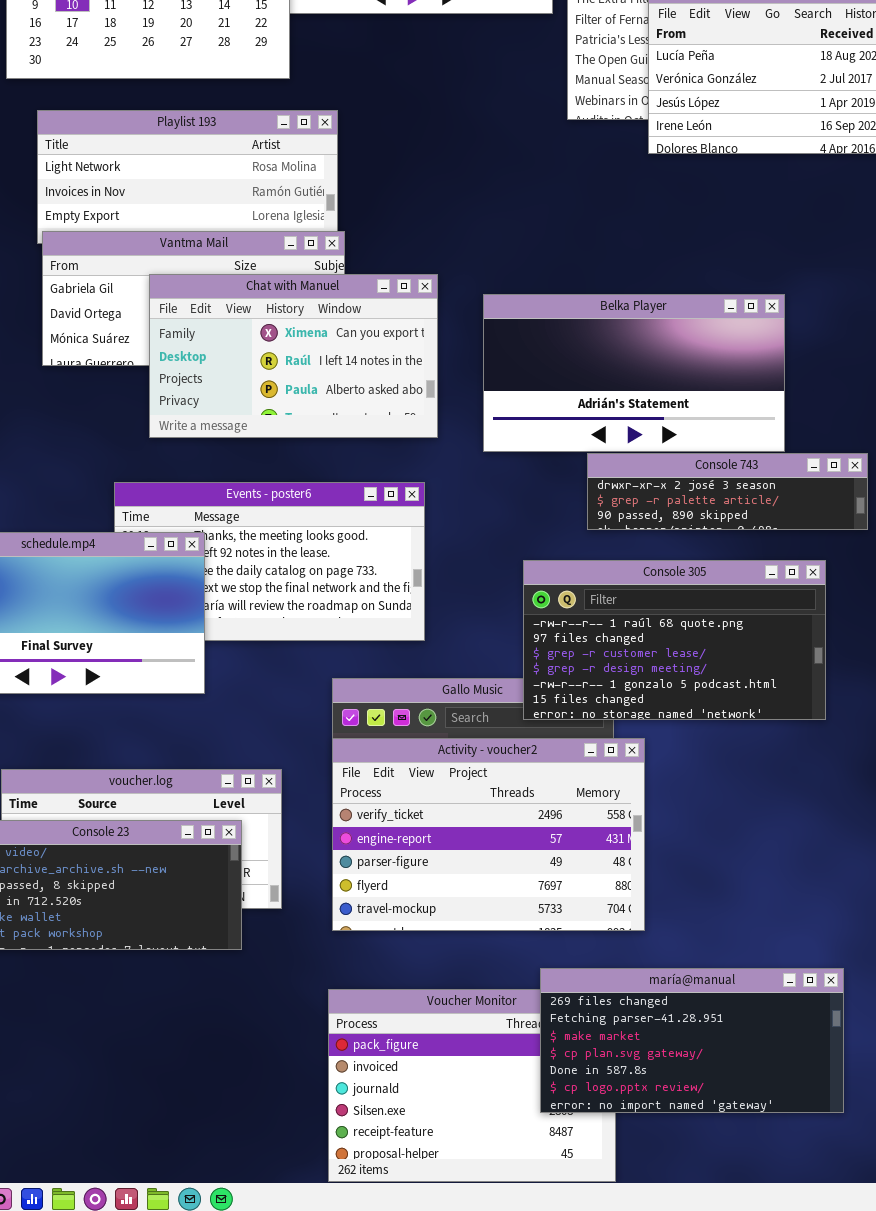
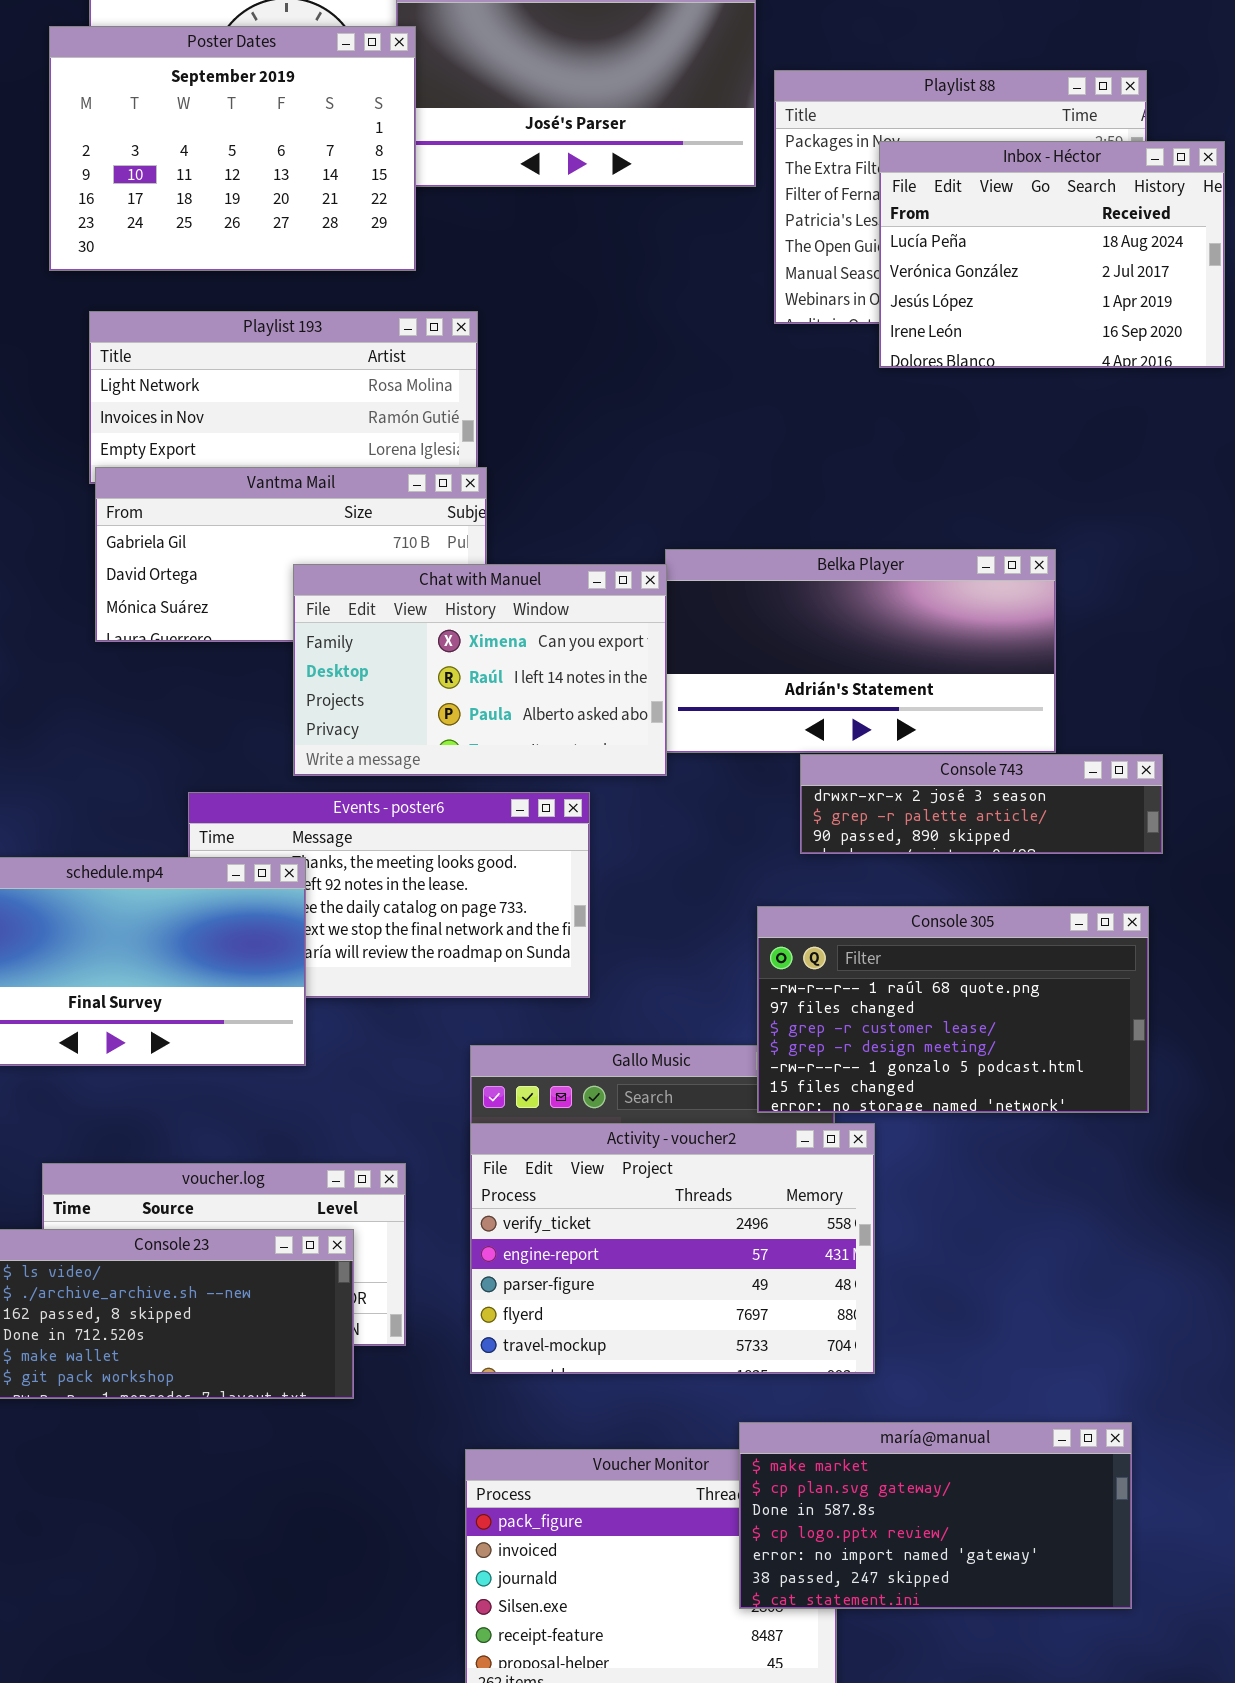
Chat with Manuel: [149,274,438,438] -> [293,564,667,776], moved
Console 305: [523,560,826,720] -> [757,906,1149,1113], moved
maría@manual: [540,968,844,1113] -> [739,1422,1132,1609], scrolled down 2 rows

